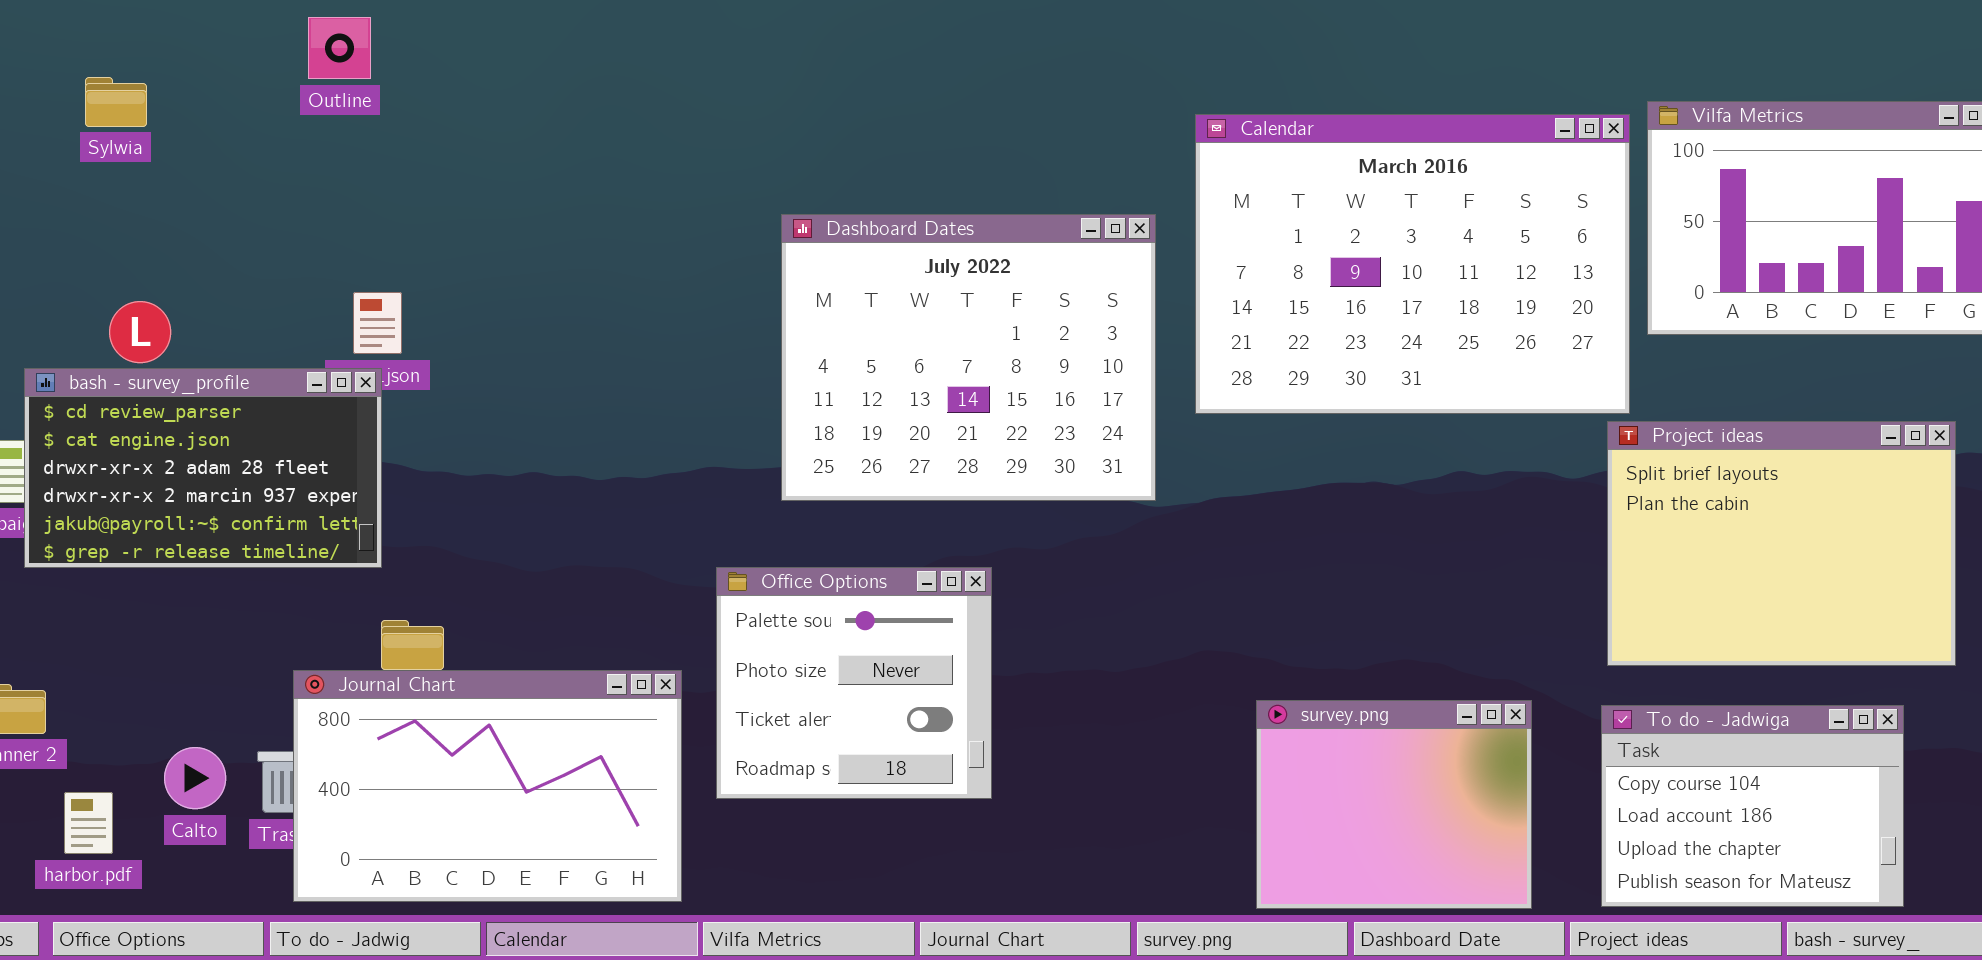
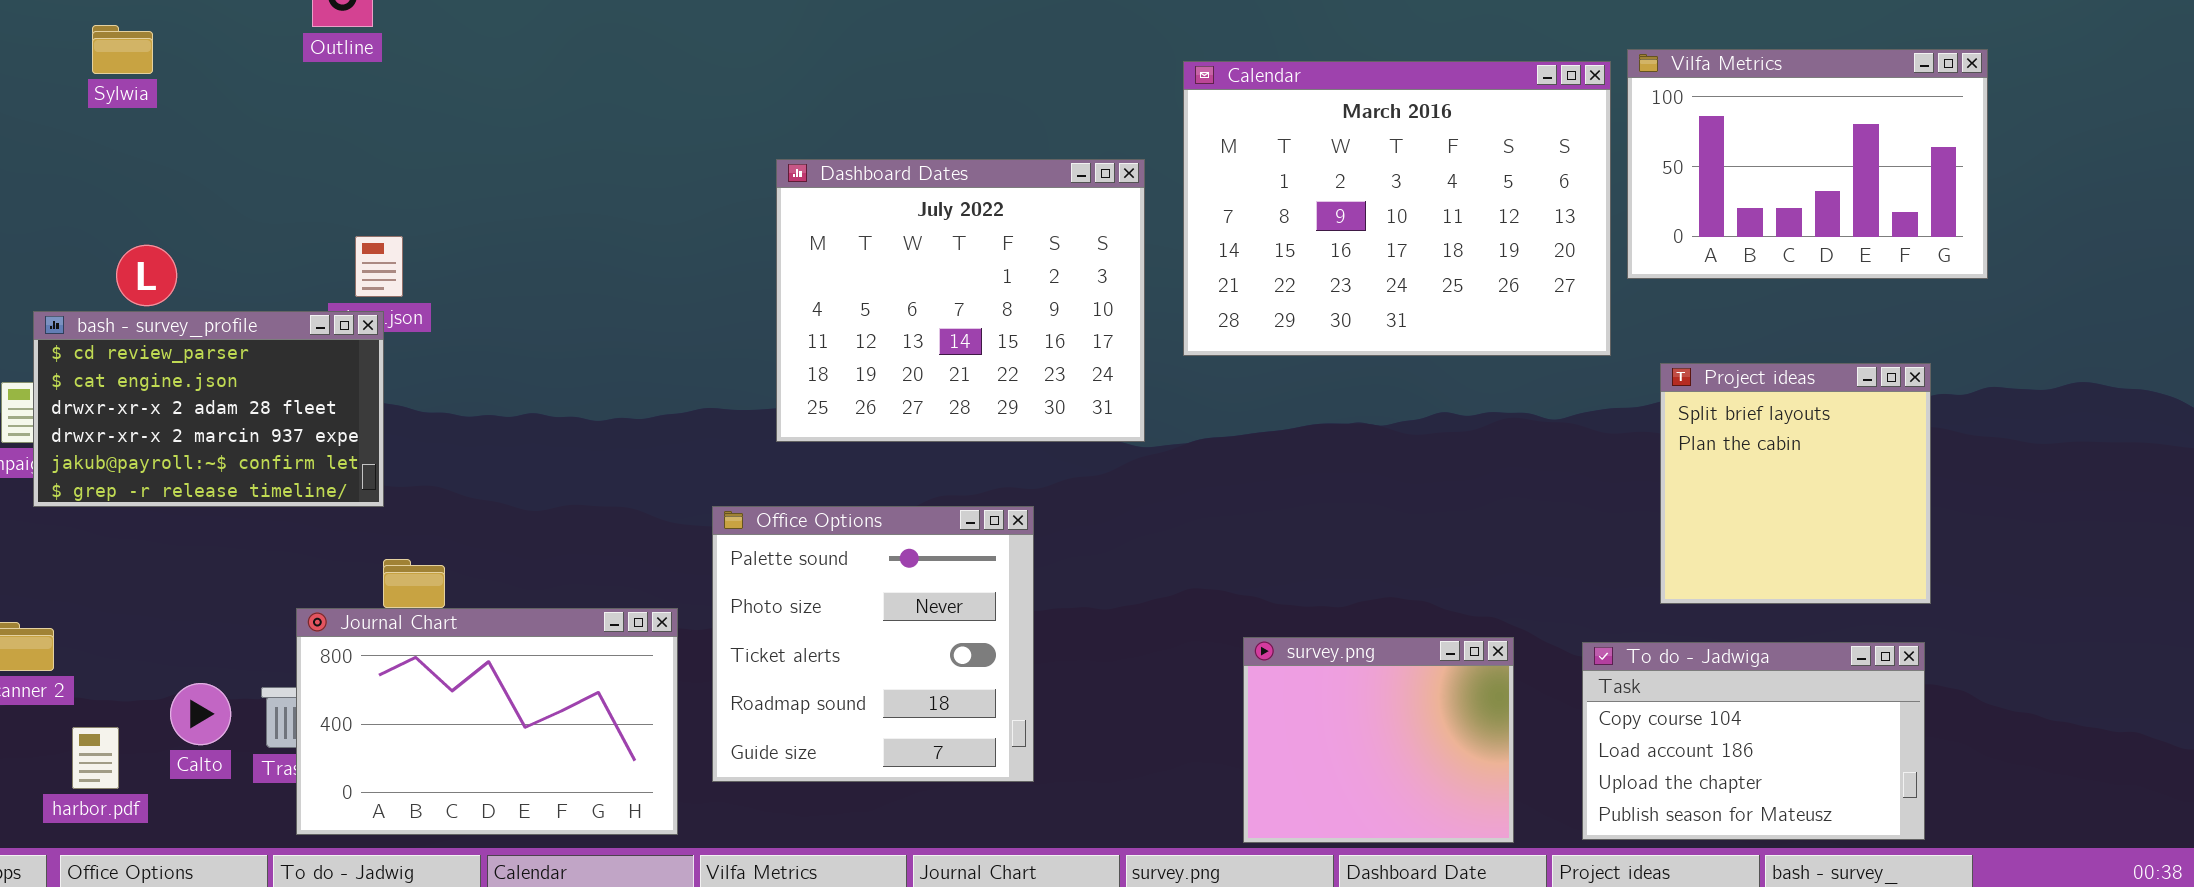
Project ideas: [1607,421,1956,666] -> [1660,363,1931,604], resized
Office Options: [716,567,992,799] -> [712,506,1034,782], resized
To do - Jadwiga: [1601,705,1904,907] -> [1582,642,1925,840], resized

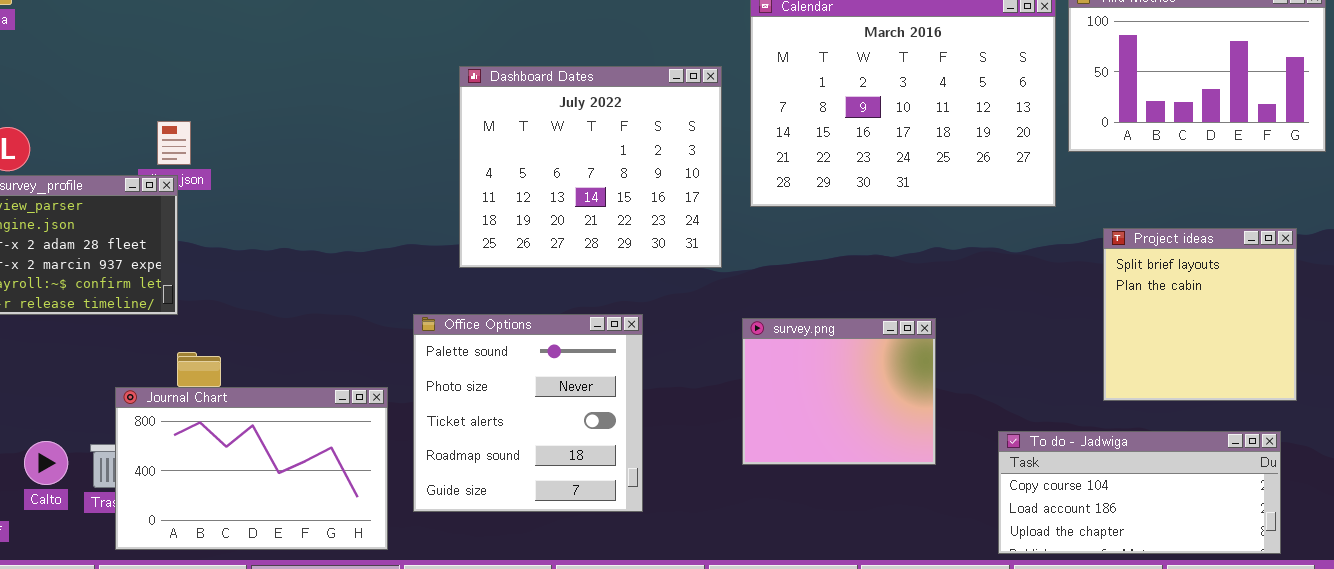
Project ideas: [1660,363,1931,604] -> [1103,228,1297,401], moved
survey.png: [1243,637,1514,843] -> [742,318,936,465], moved
To do - Jadwiga: [1582,642,1925,840] -> [998,431,1281,554], resized

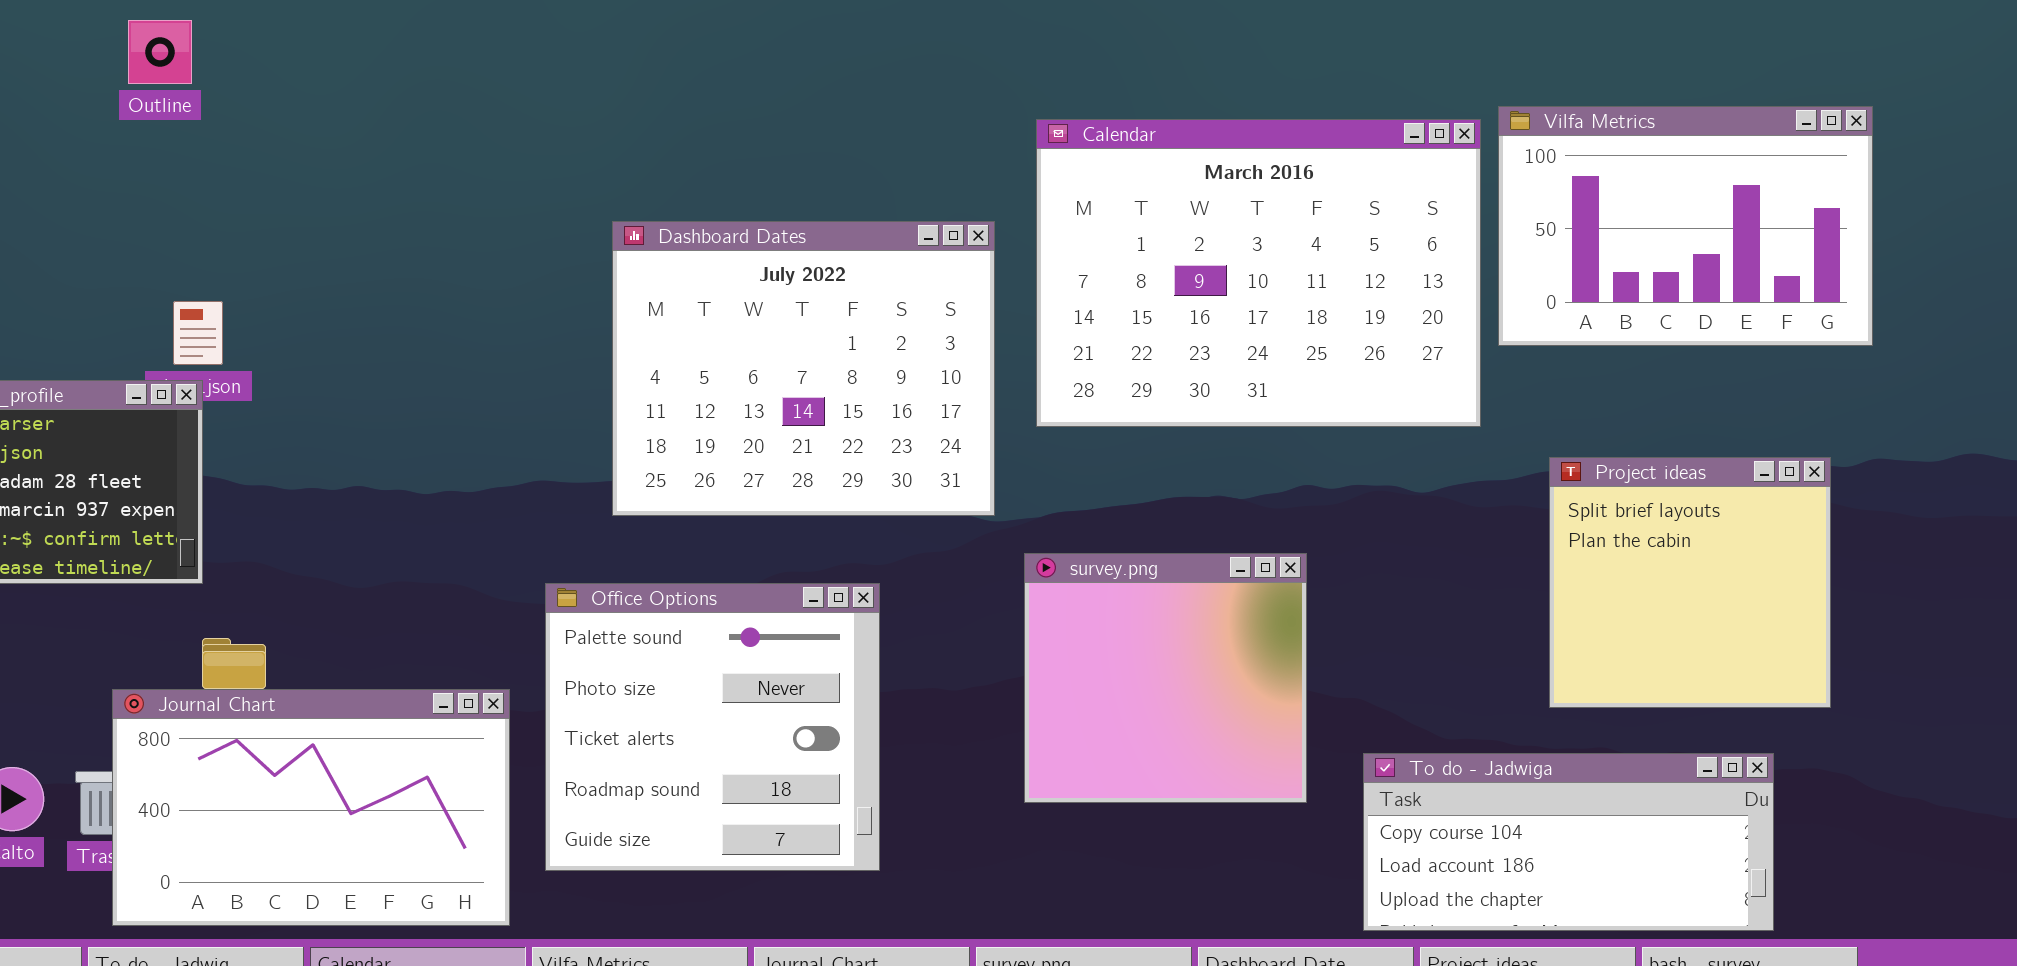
survey.png: [742,318,936,465] -> [1024,553,1307,803], resized
To do - Jadwiga: [998,431,1281,554] -> [1363,753,1774,931], moved

